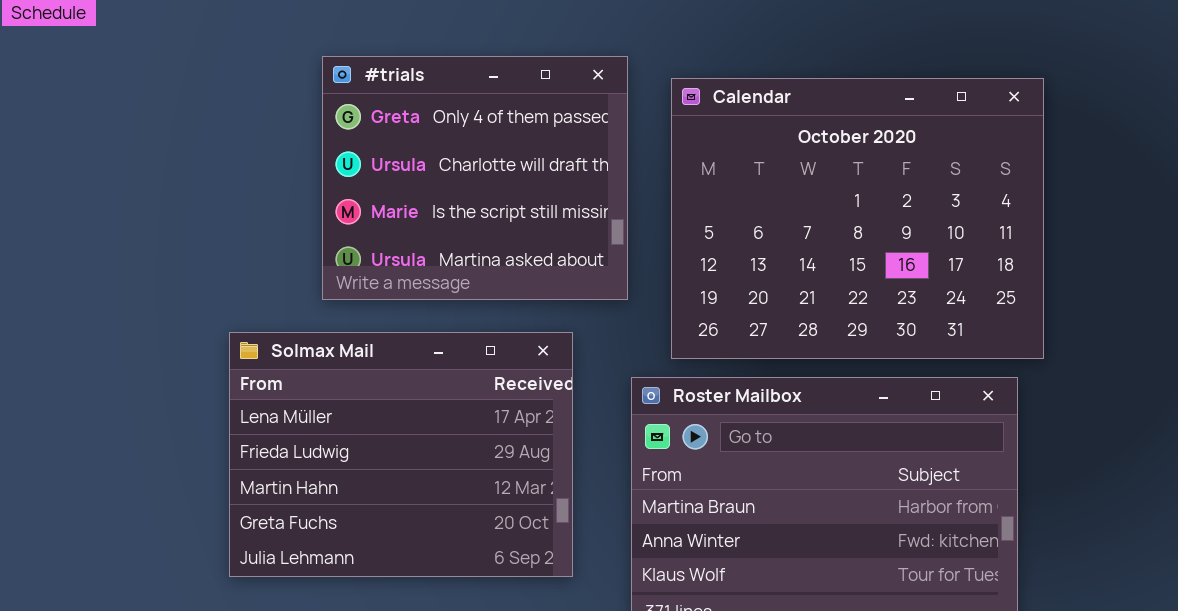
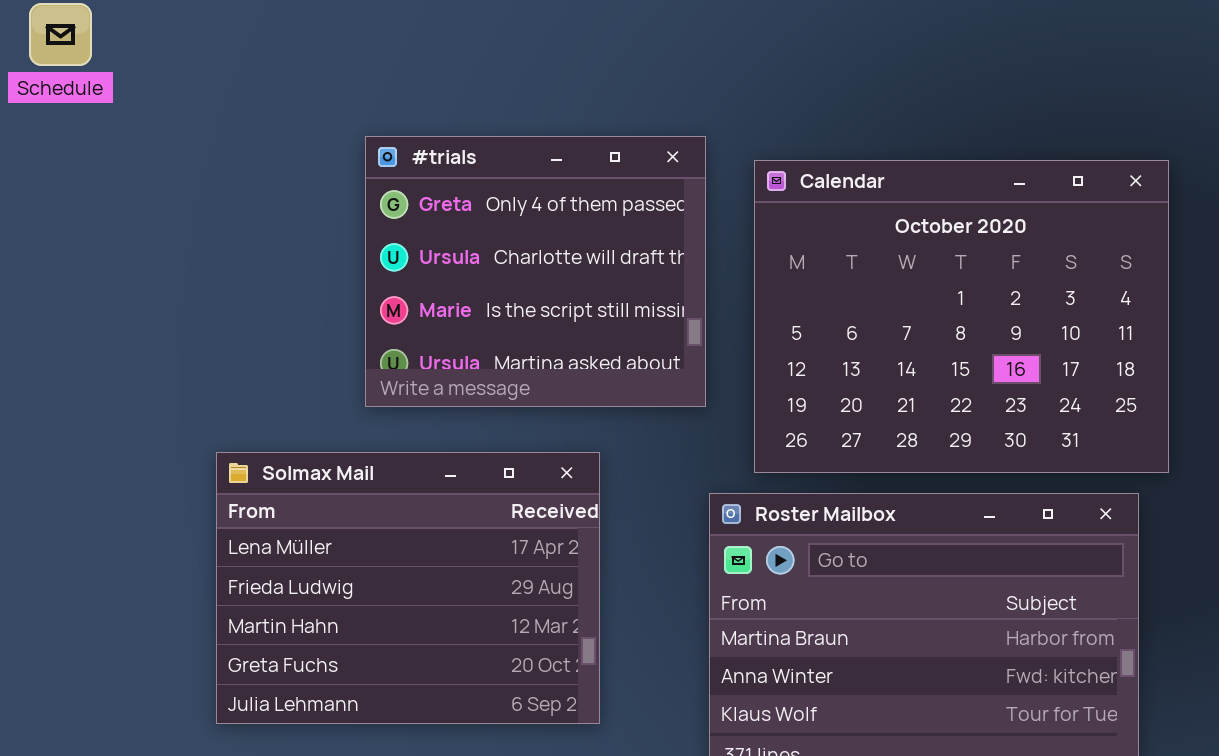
Solmax Mail: [229,332,573,577] -> [216,452,600,724], moved

